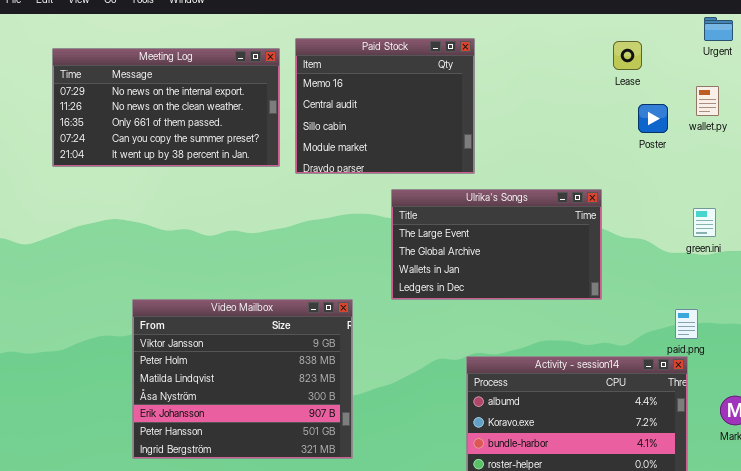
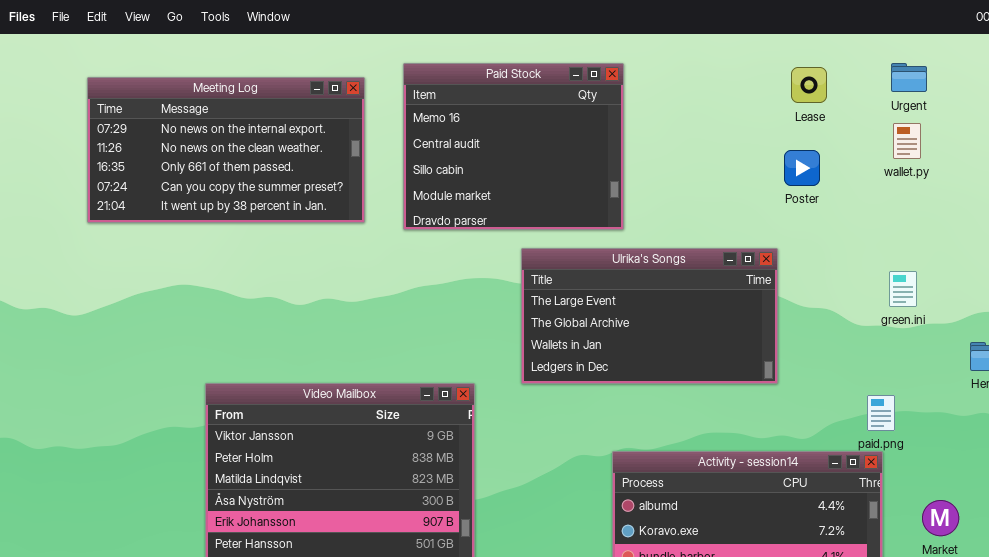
Urgent: [704,17,733,41] -> [891,63,927,92], moved
Meeting Log: [52,48,280,167] -> [87,77,365,223], moved
Poster: [638,104,668,133] -> [784,150,820,186], moved

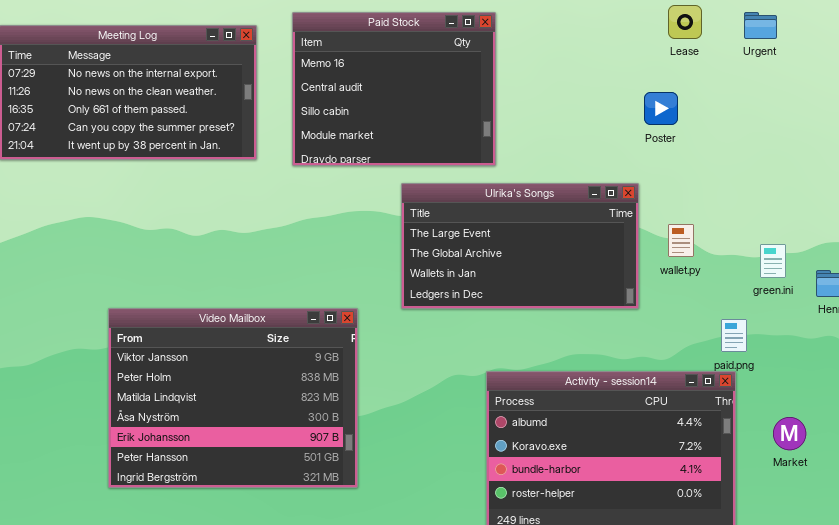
Lease: [791,67,827,103] -> [668,5,702,39], moved
wallet.py: [893,123,921,159] -> [668,224,694,257], moved
green.ini: [889,271,917,307] -> [760,244,786,278], moved

